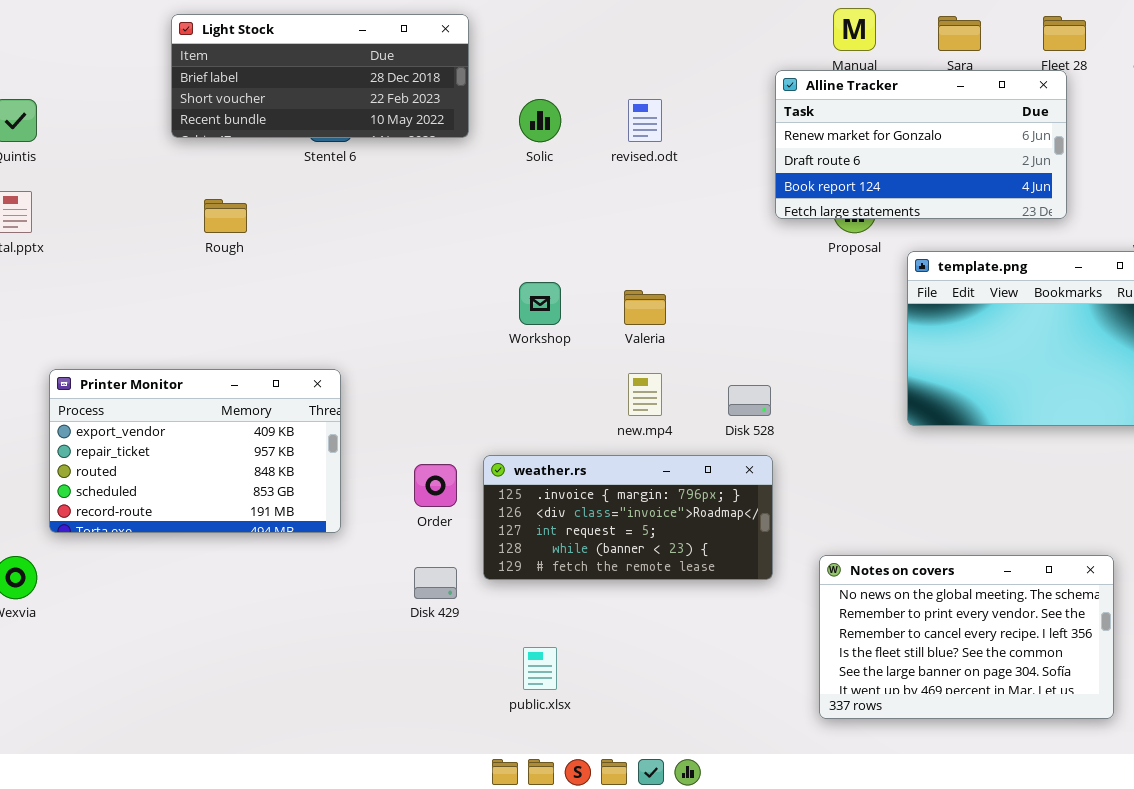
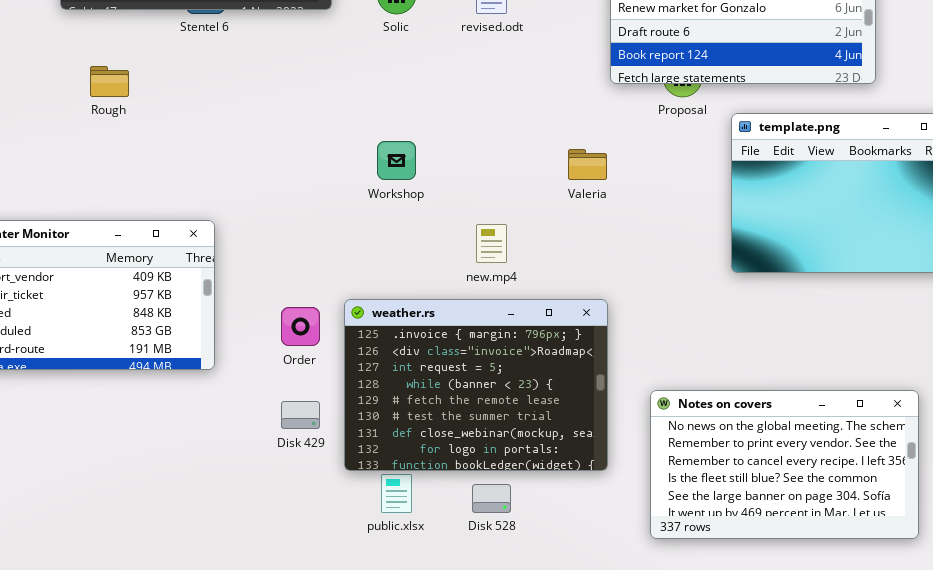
Valeria: [624,290,666,325] -> [568,149,607,180], moved
Disk 528: [728,385,771,416] -> [472,484,511,513], moved
weather.rs: [483,455,773,580] -> [344,299,608,471], resized

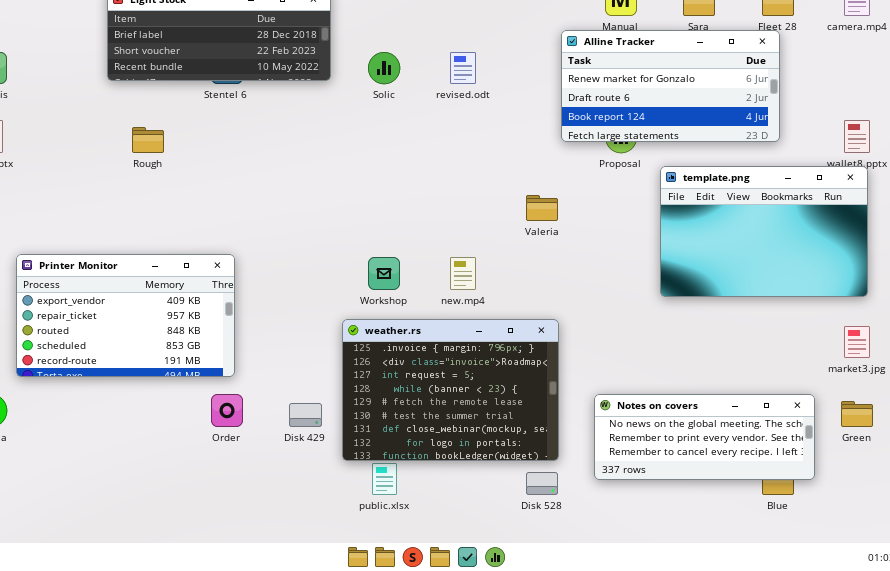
Workshop: [377,141,416,180] -> [368,257,400,290], moved
Order: [281,307,320,346] -> [211,394,243,427], moved
Notes on covers: [650,390,919,539] -> [594,394,815,480], resized
Disk 528: [472,484,511,513] -> [526,472,558,495], moved

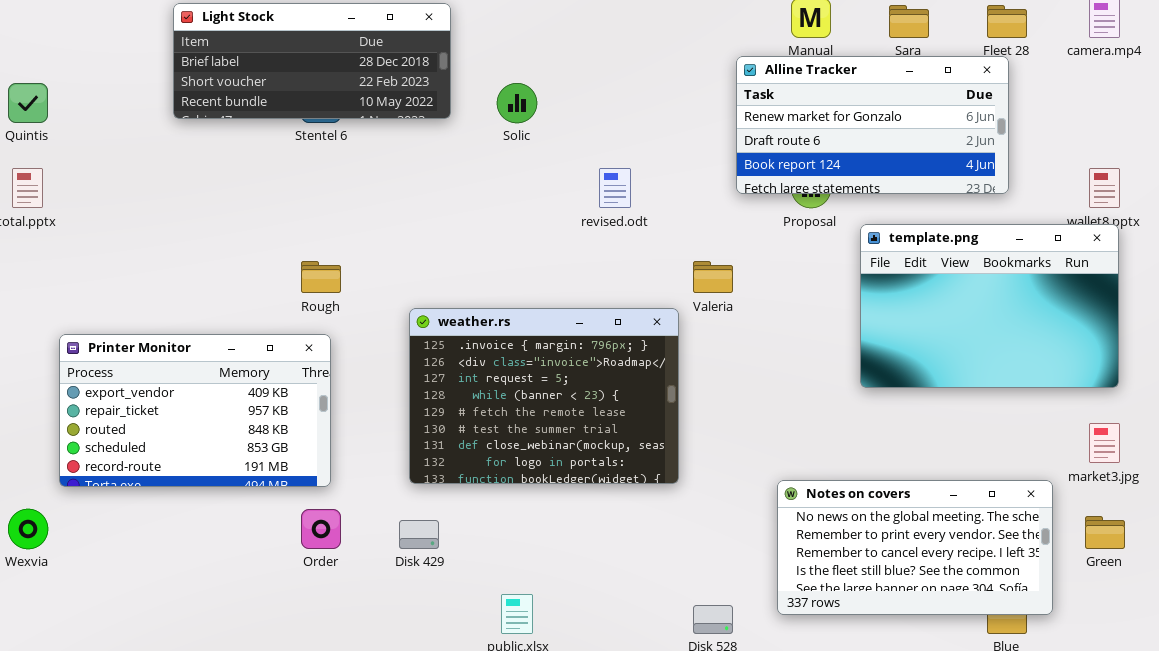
revised.odt: [450,52,476,84] -> [599,168,631,208], moved
Rough: [132,127,164,153] -> [301,261,341,293], moved
weather.rs: [342,319,559,461] -> [409,308,679,484], moved
Notes on covers: [594,394,815,480] -> [777,480,1053,615], resized

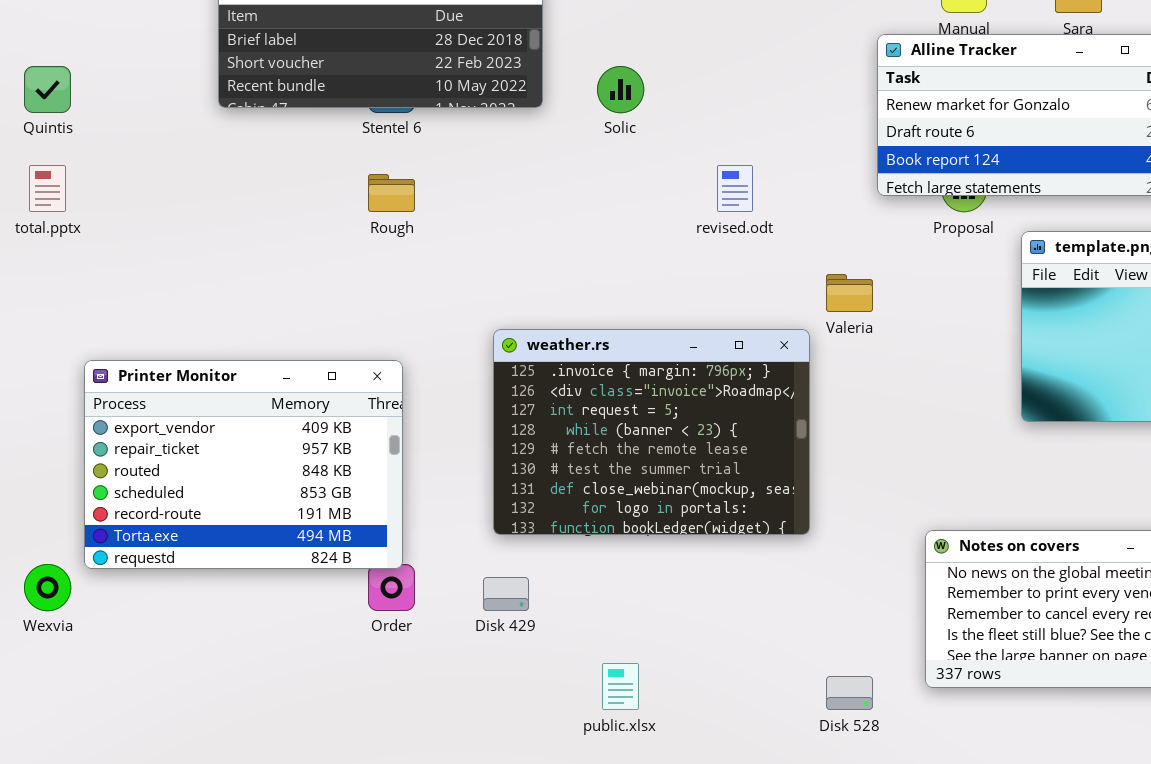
Rough: [301,261,341,293] -> [368,174,415,212], moved
Printer Monitor: [59,334,331,487] -> [84,360,403,569], resized

